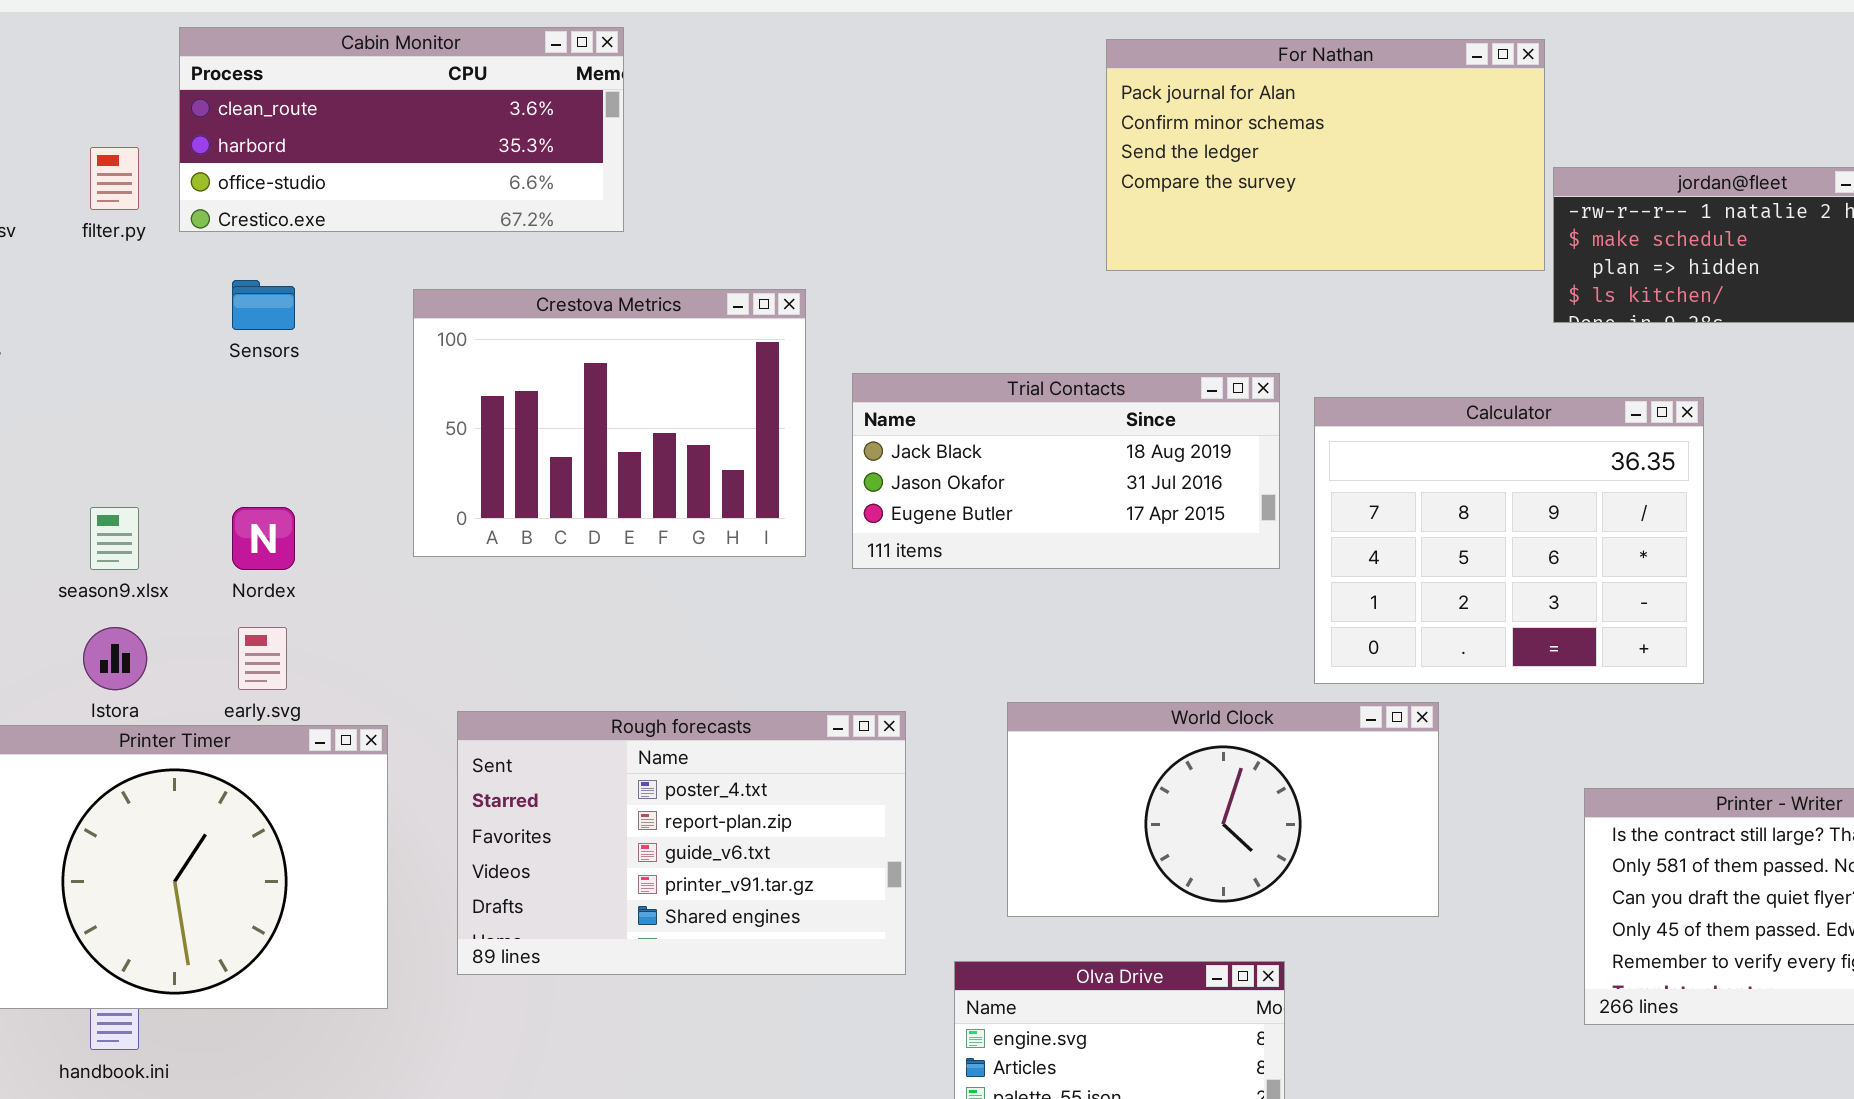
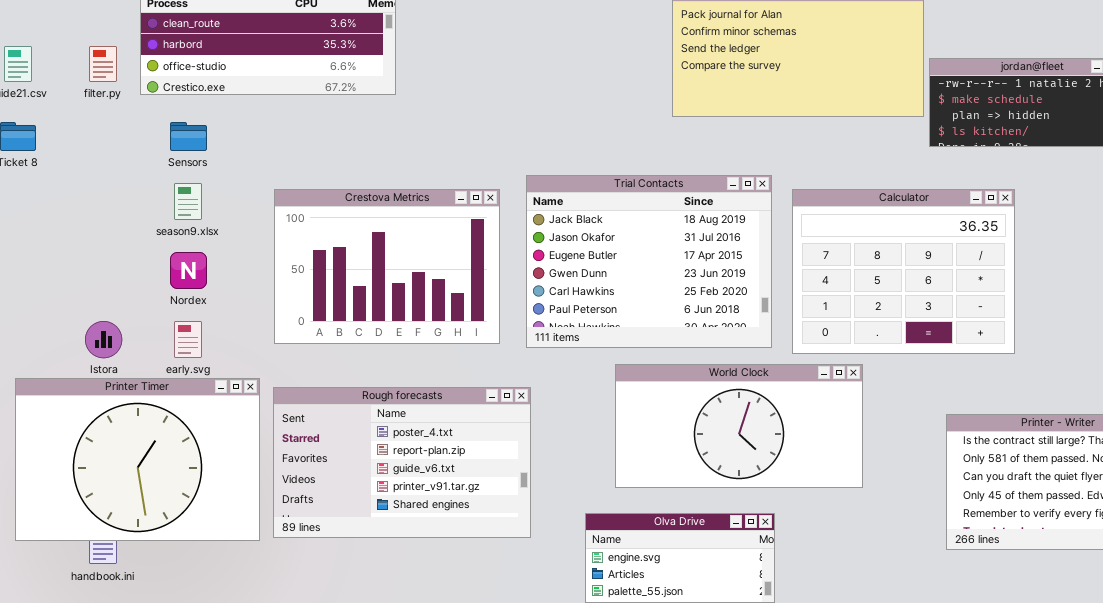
Crestova Metrics: [413,289,806,557] -> [274,189,500,344], moved
Trial Contacts: [852,373,1280,569] -> [526,175,772,348], resized
season9.xlsx: [90,507,139,570] -> [174,183,202,220], moved
Rough forecasts: [457,711,906,975] -> [273,387,531,538], moved

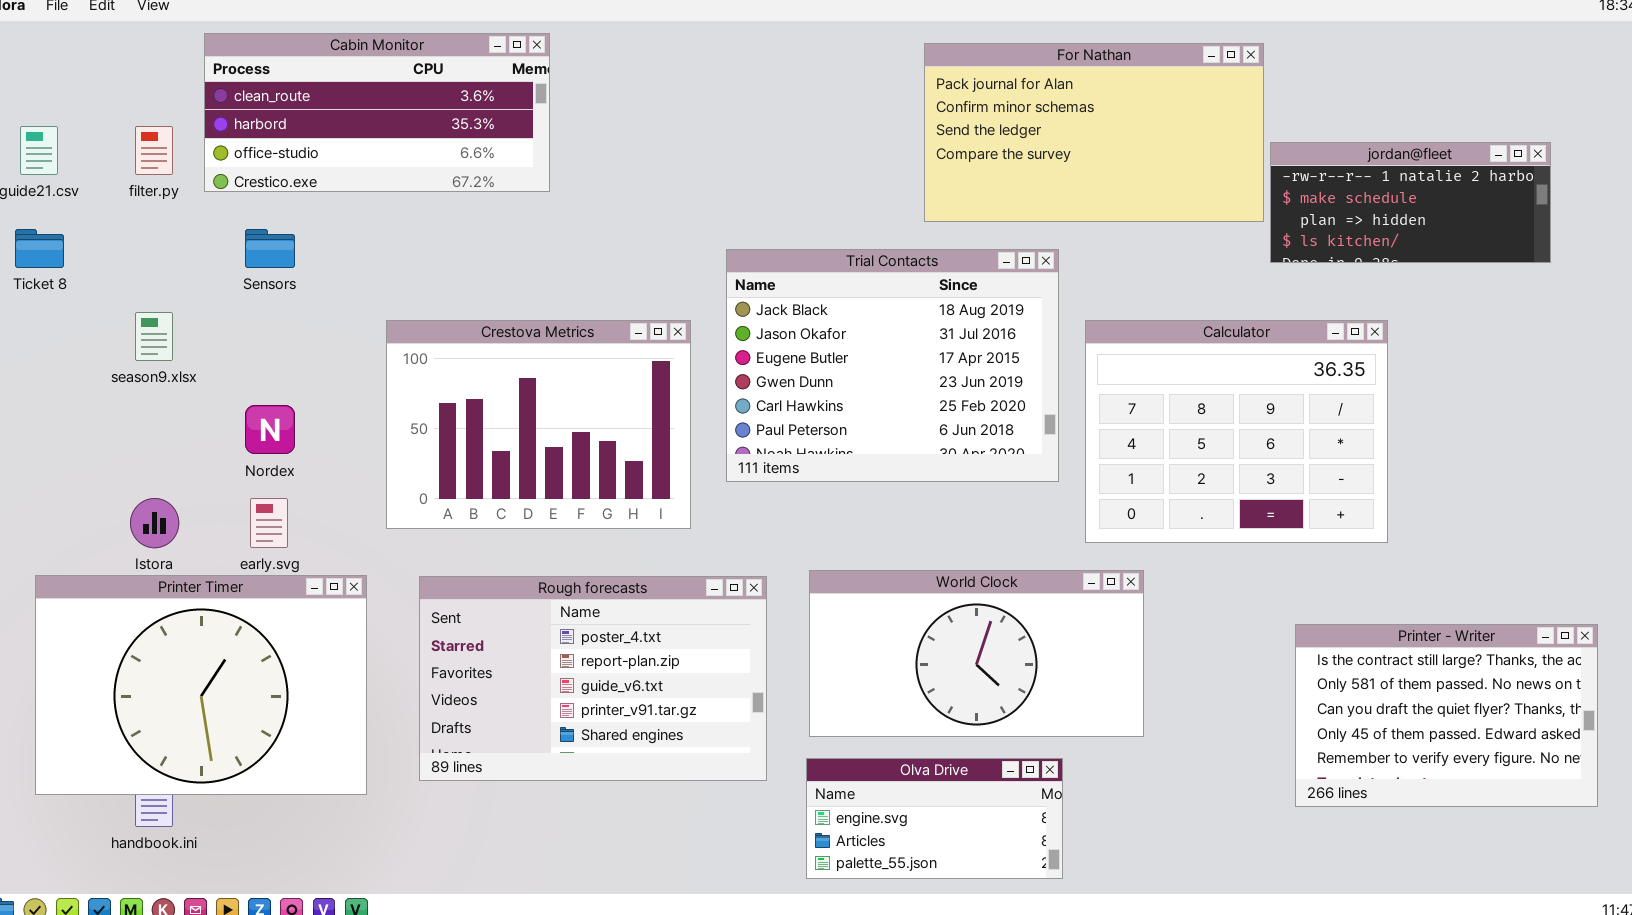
Trial Contacts: [526,175,772,348] -> [726,249,1059,482], moved
season9.xlsx: [174,183,202,220] -> [135,312,173,361], moved
World Clock: [615,364,863,488] -> [809,570,1144,737], moved
Rough forecasts: [273,387,531,538] -> [419,576,767,781], moved

